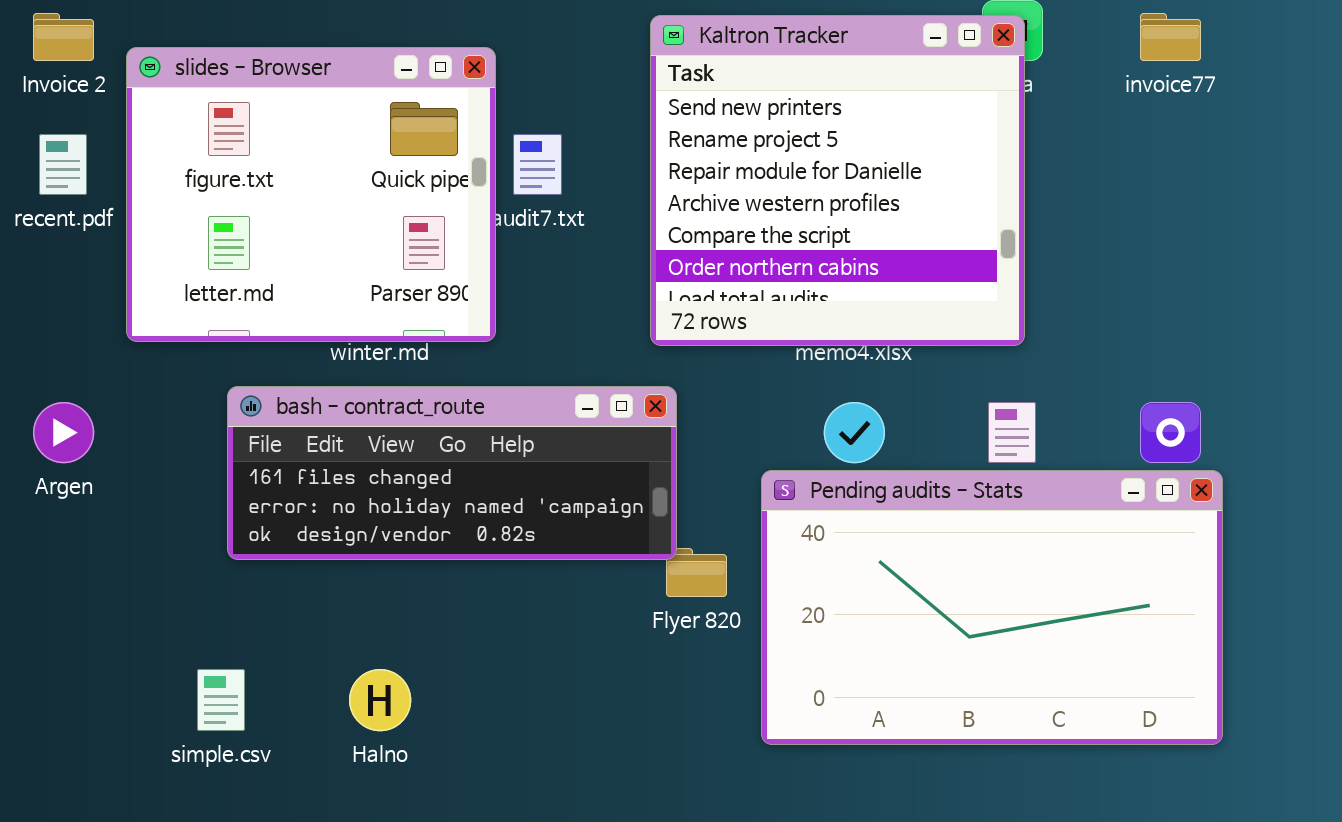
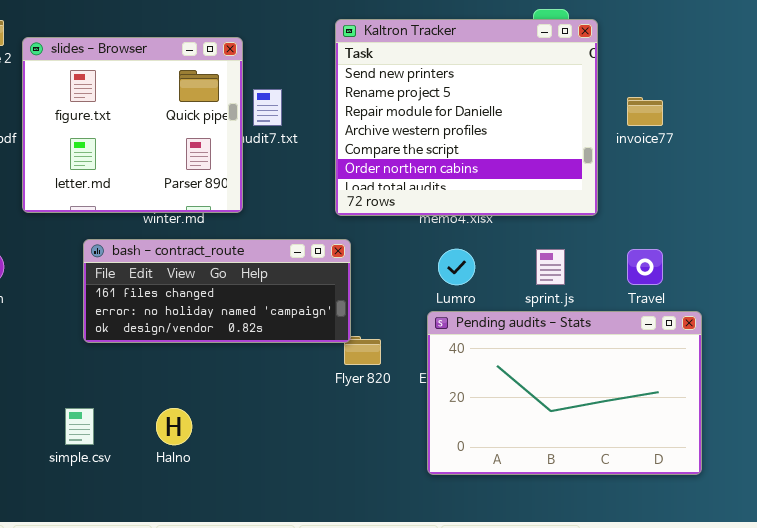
invoice77: [1140,13,1201,61] -> [627,97,663,126], moved
Kaltron Tracker: [650,15,1025,346] -> [335,19,598,216], resized
Pending audits - Stats: [761,470,1223,745] -> [427,311,702,475], moved

